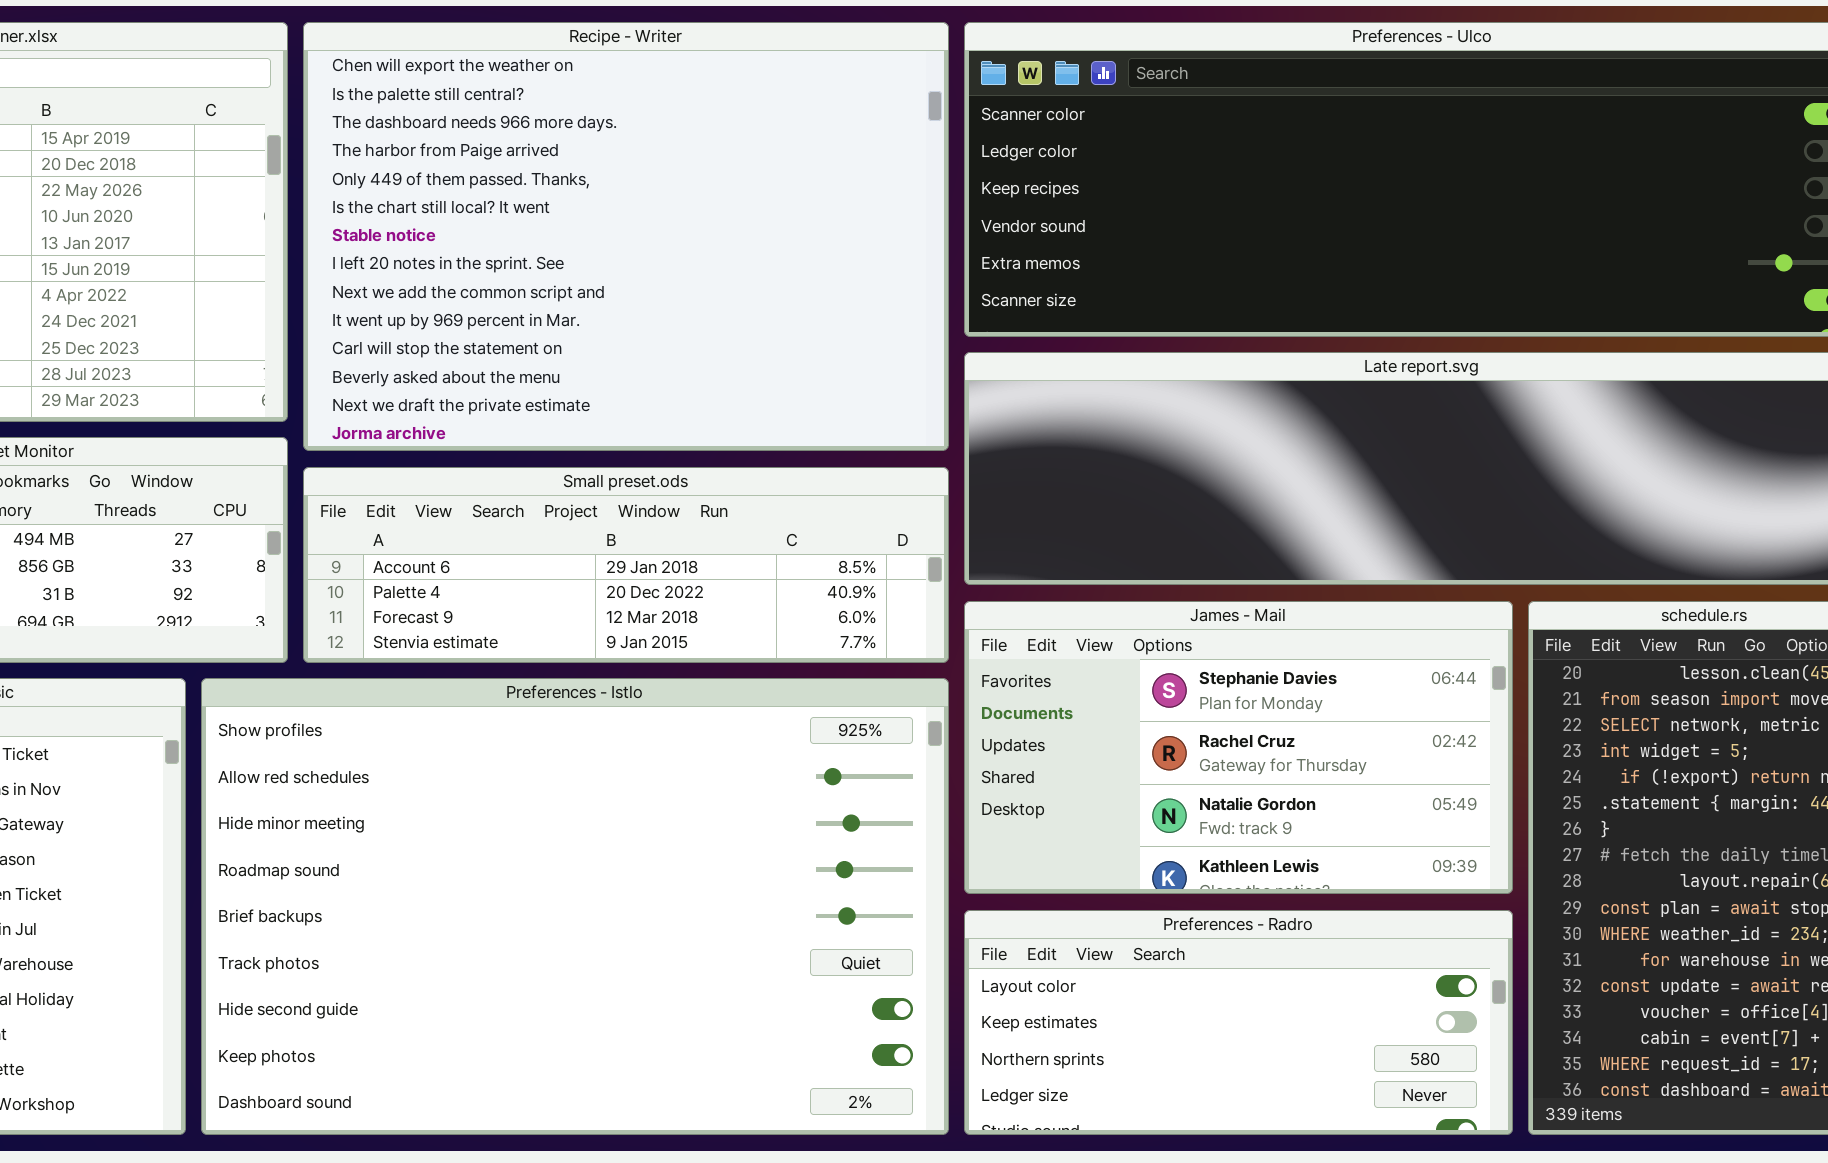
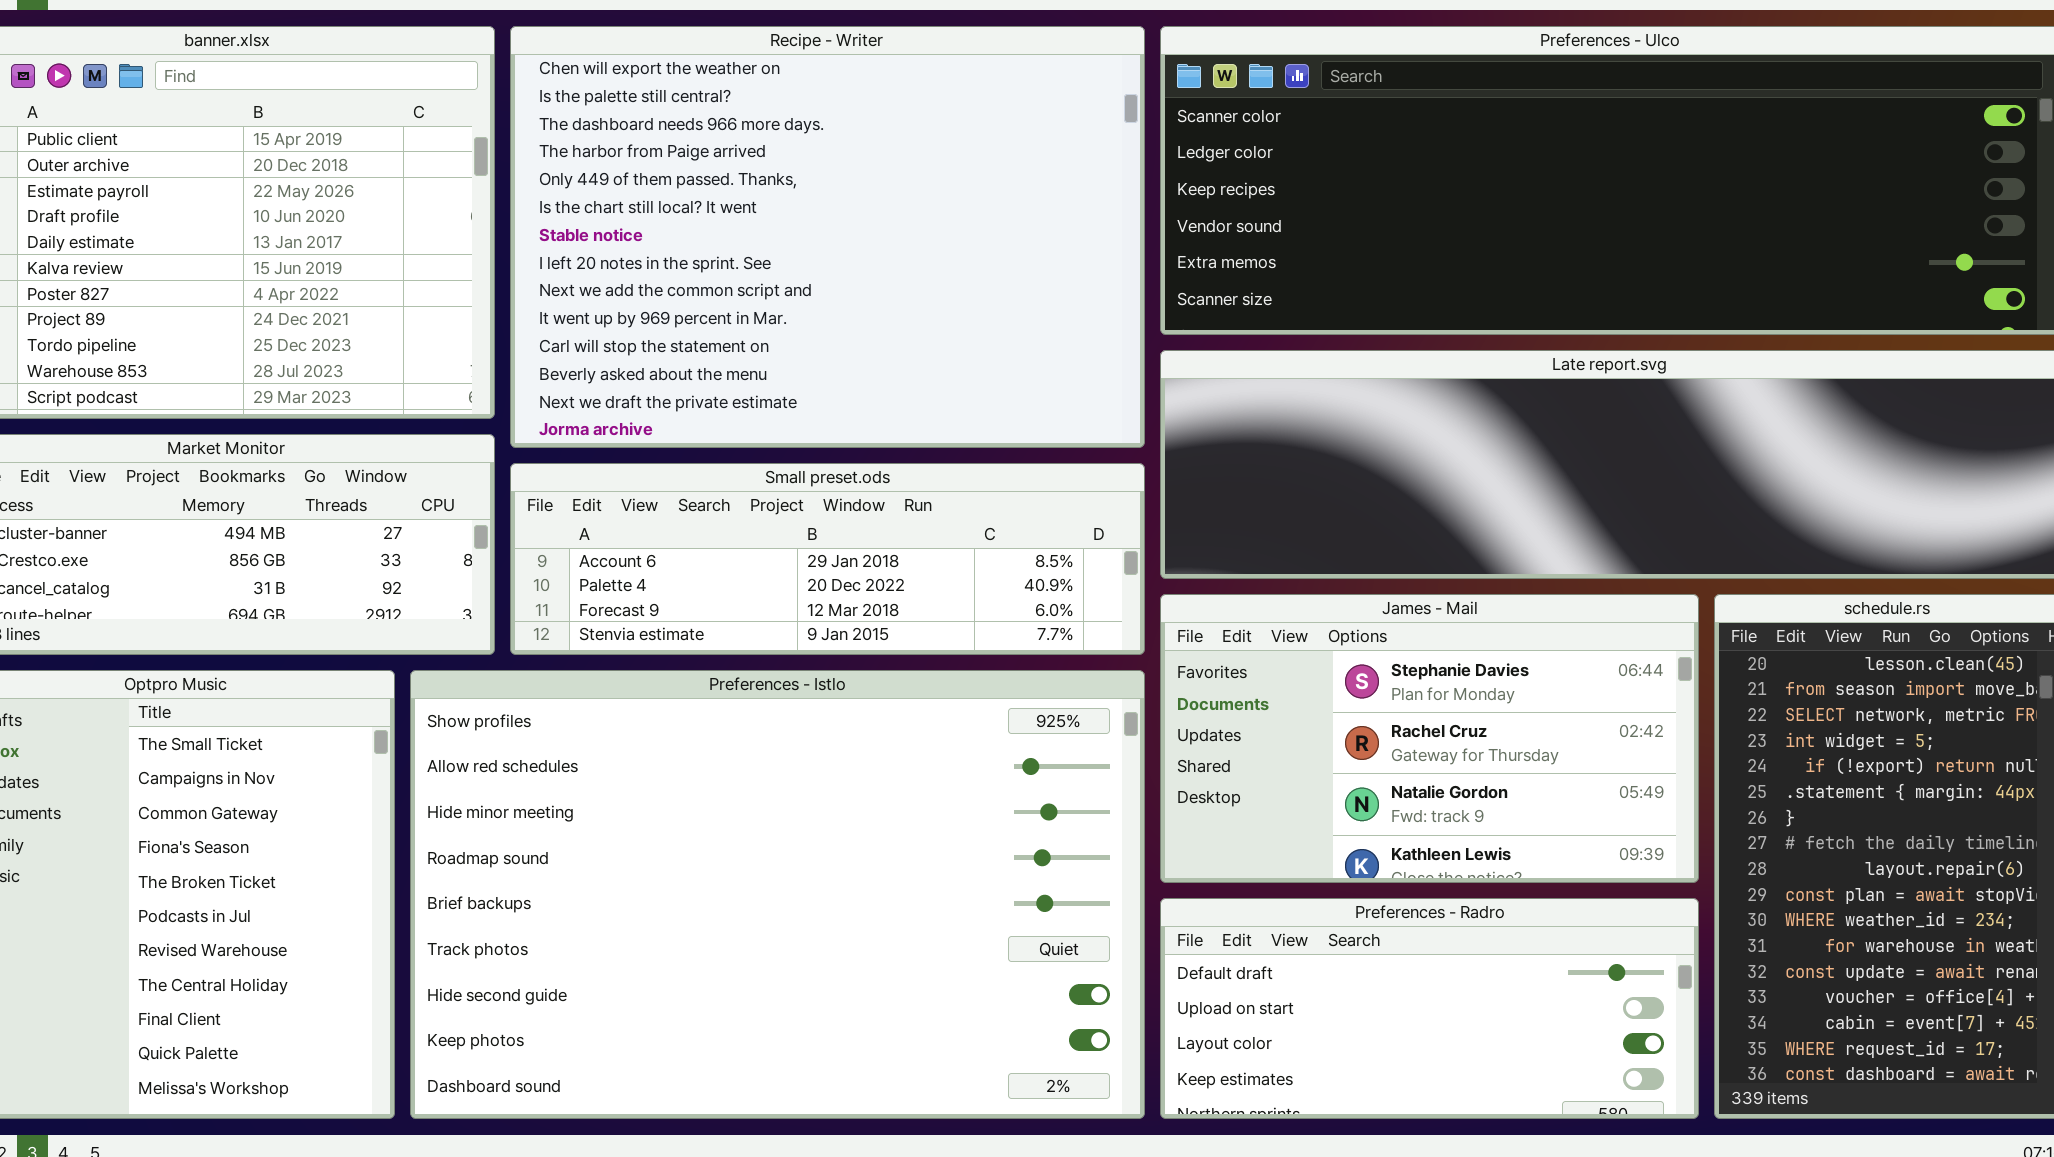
Preferences - Radro: [964,910,1513,1135] -> [1160,898,1699,1119], scrolled up 2 rows

